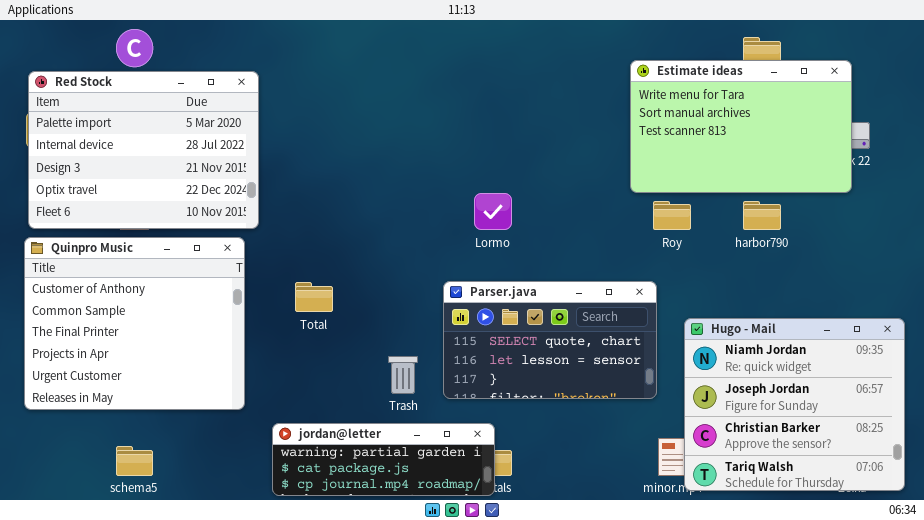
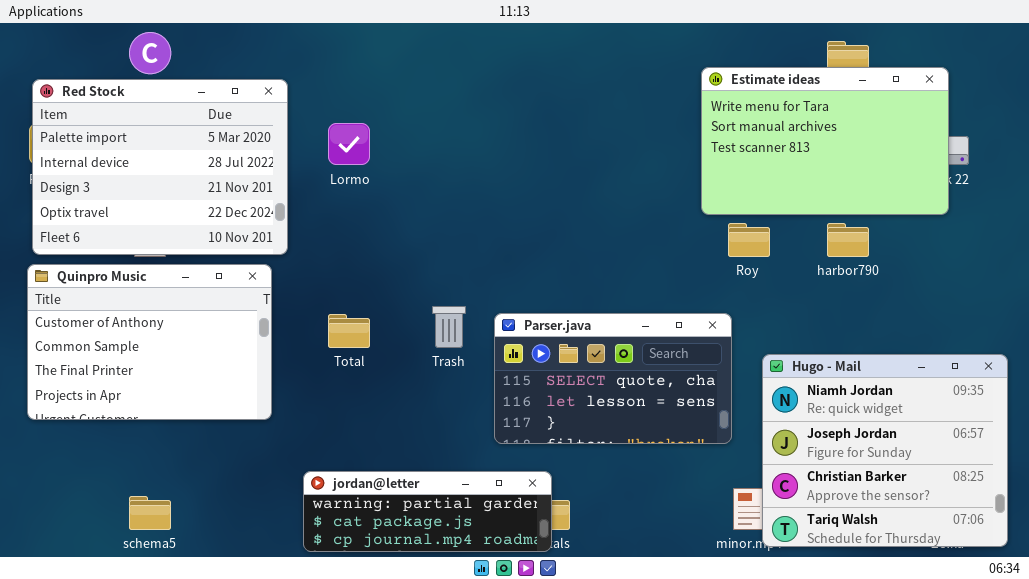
Lormo: [474,193,512,230] -> [328,123,370,165], moved
Quinpro Music: [24,237,245,410] -> [27,264,272,420], resized
Trash: [388,356,418,394] -> [432,306,466,348], moved

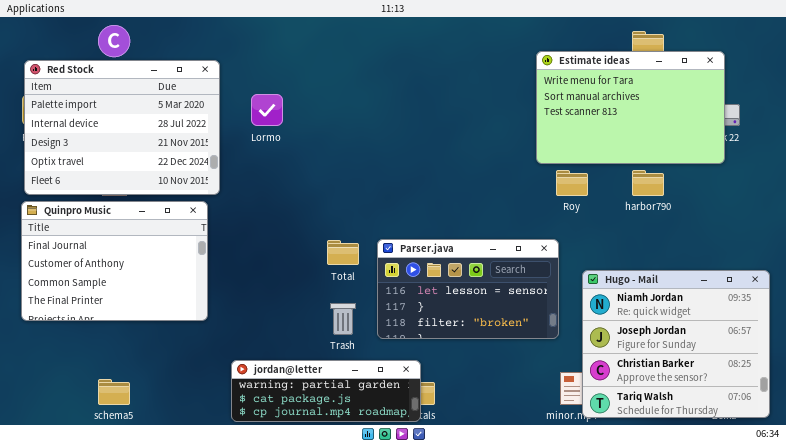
Quinpro Music: [27,264,272,420] -> [21,201,208,321], scrolled up 1 row
Trash: [432,306,466,348] -> [330,303,356,335], moved
Parser.java: [494,313,732,444] -> [377,239,559,339], scrolled down 1 row
Total: [328,314,370,348] -> [327,240,359,265], moved

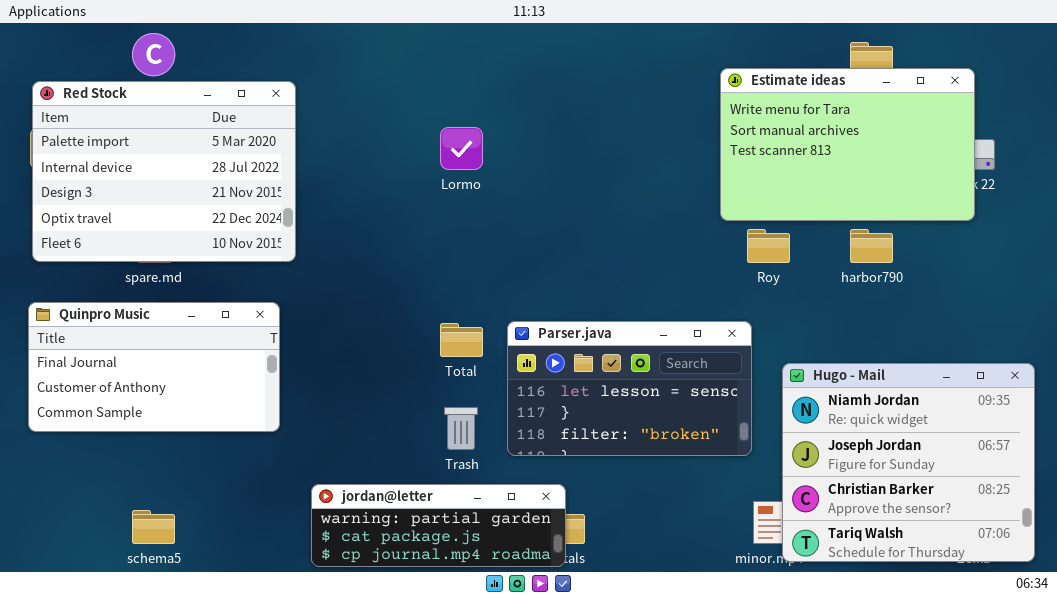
Lormo: [251,94,283,126] -> [440,127,483,170], moved
Quinpro Music: [21,201,208,321] -> [28,302,280,432], resized

